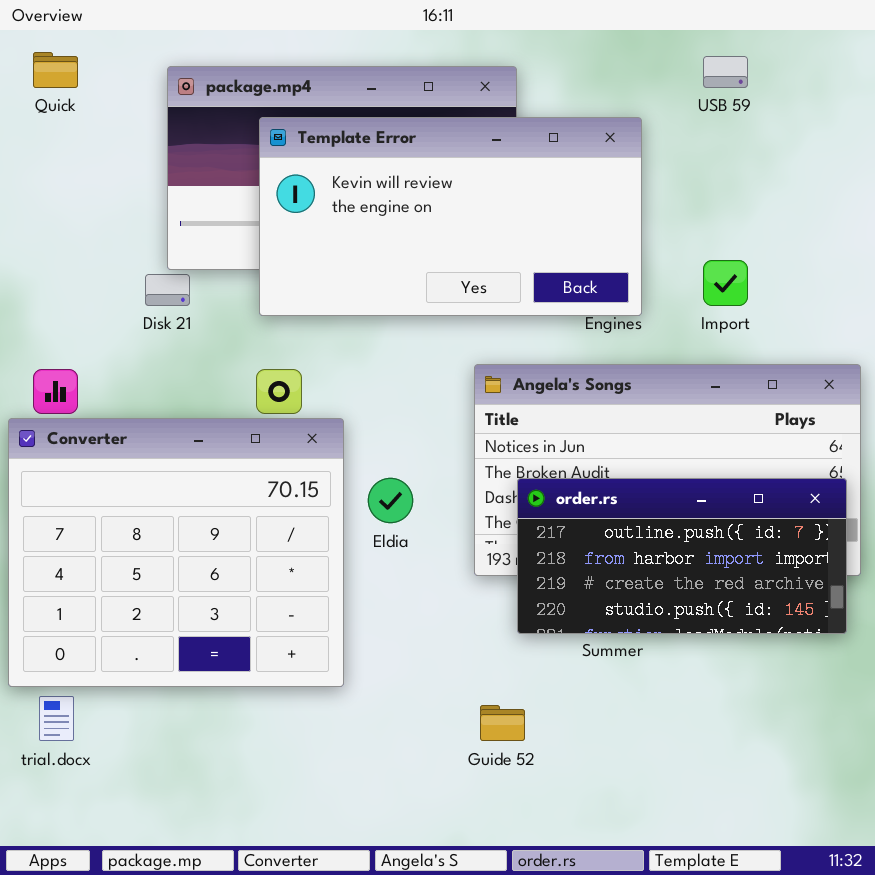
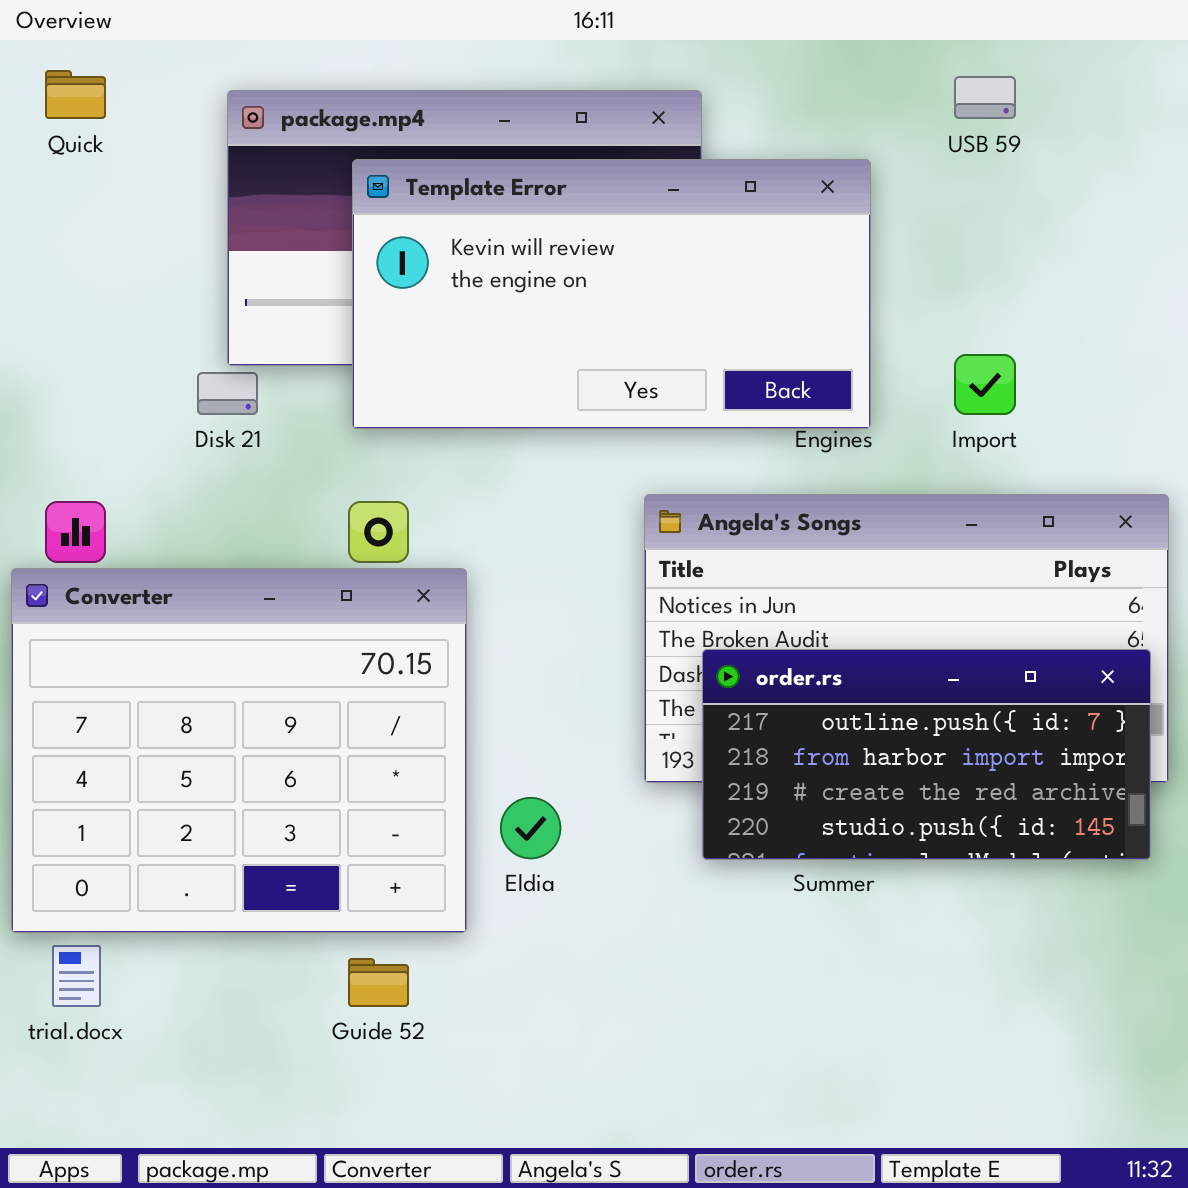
Eldia: [368,478,413,523] -> [500,797,561,859], moved
Guide 52: [480,705,525,741] -> [348,958,409,1007], moved

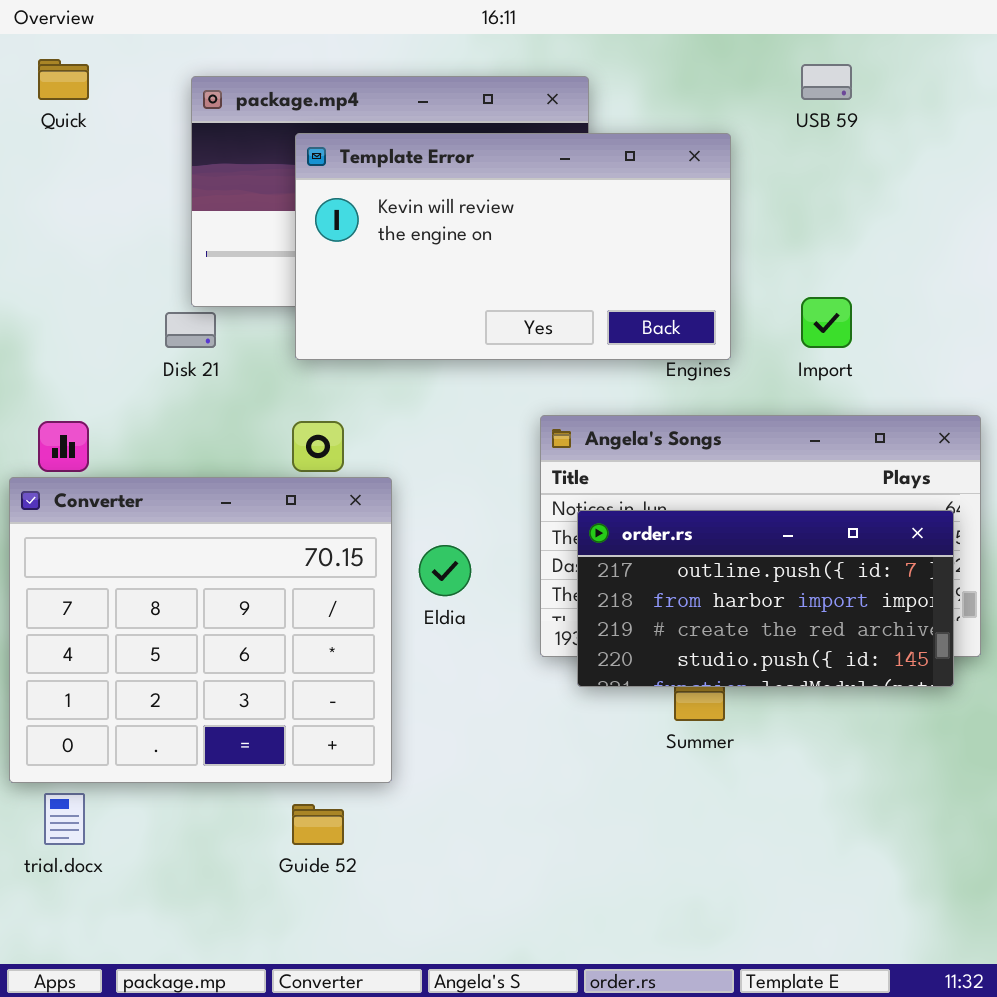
order.rs: [702,649,1151,860] -> [577,510,954,687], moved
Eldia: [500,797,561,859] -> [419,545,471,596], moved

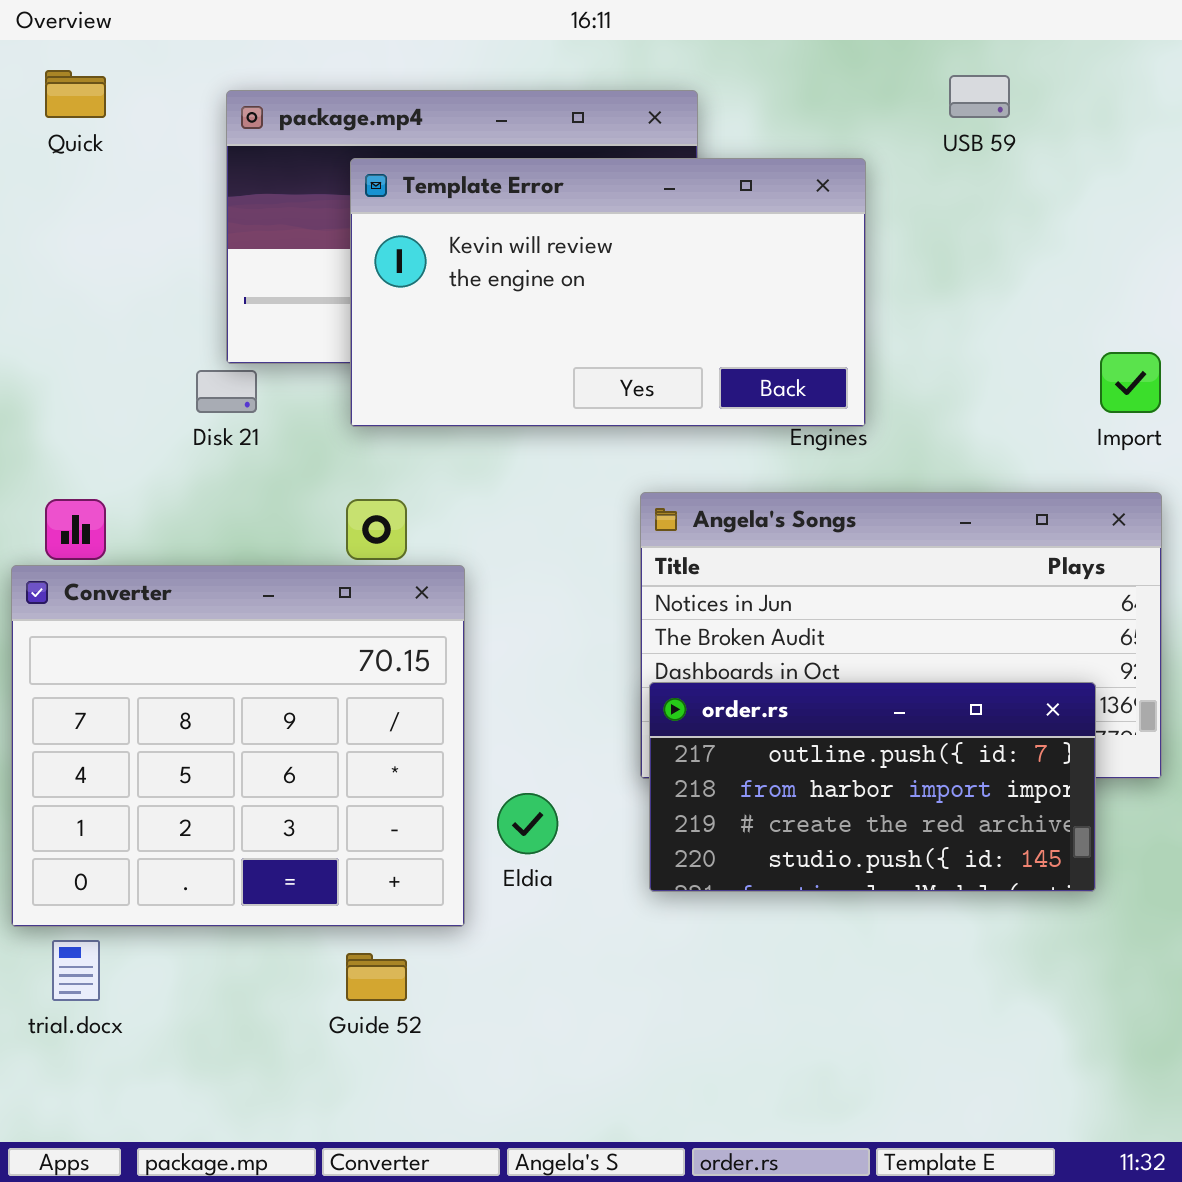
Import: [801,297,852,348] -> [1100,352,1161,413], moved
order.rs: [577,510,954,687] -> [649,682,1096,892], moved
Eldia: [419,545,471,596] -> [497,793,558,854], moved

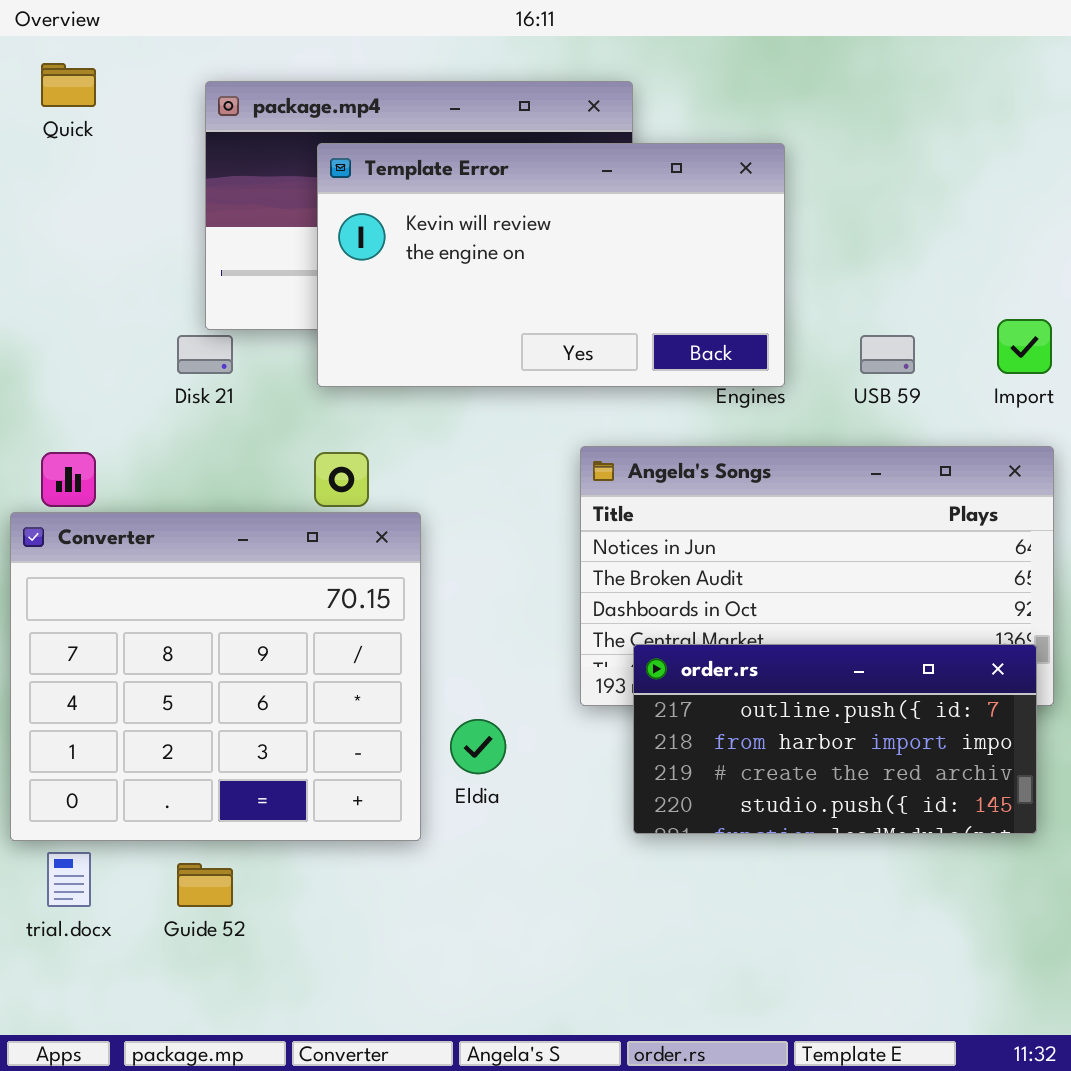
USB 59: [949,75,1010,118] -> [860,335,915,374], moved
order.rs: [649,682,1096,892] -> [633,644,1037,834], moved
Guide 52: [346,953,407,1001] -> [177,863,233,907], moved

